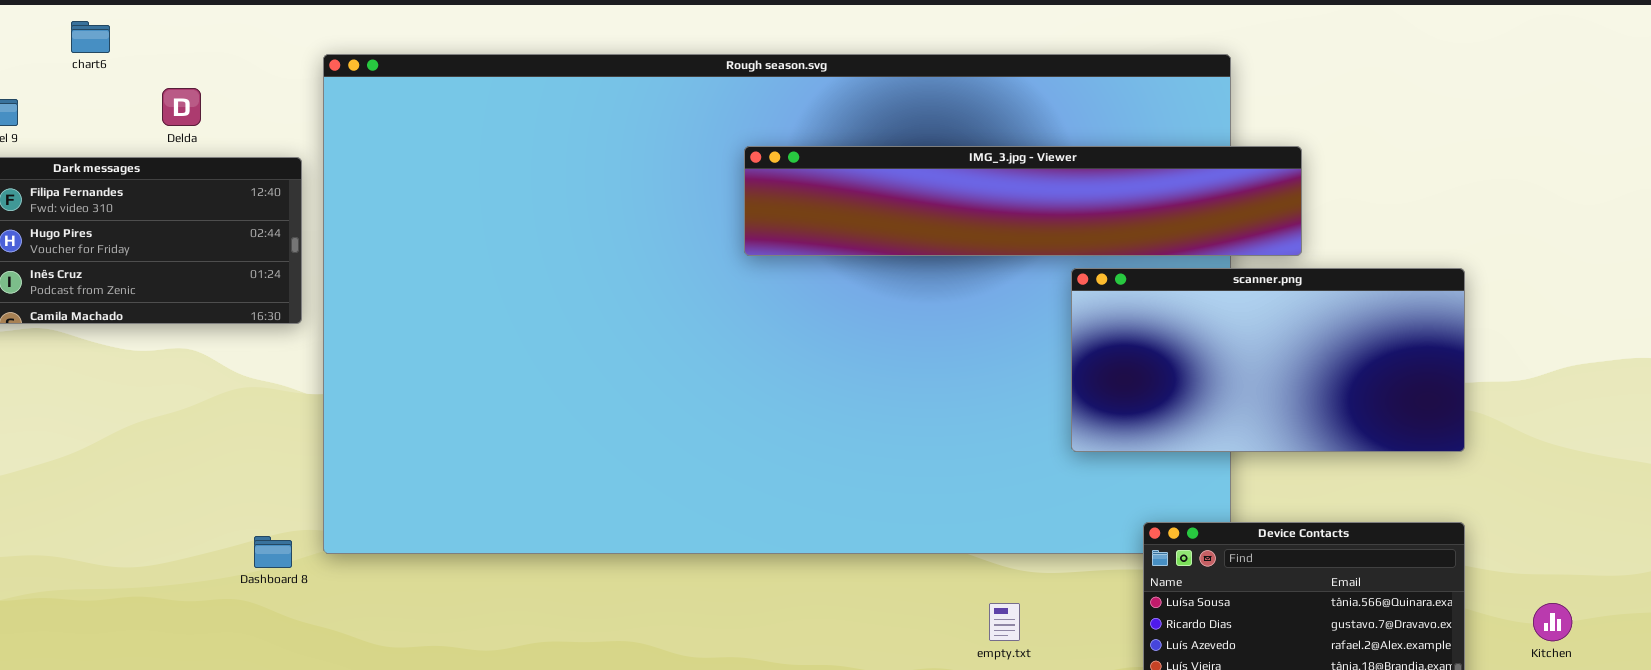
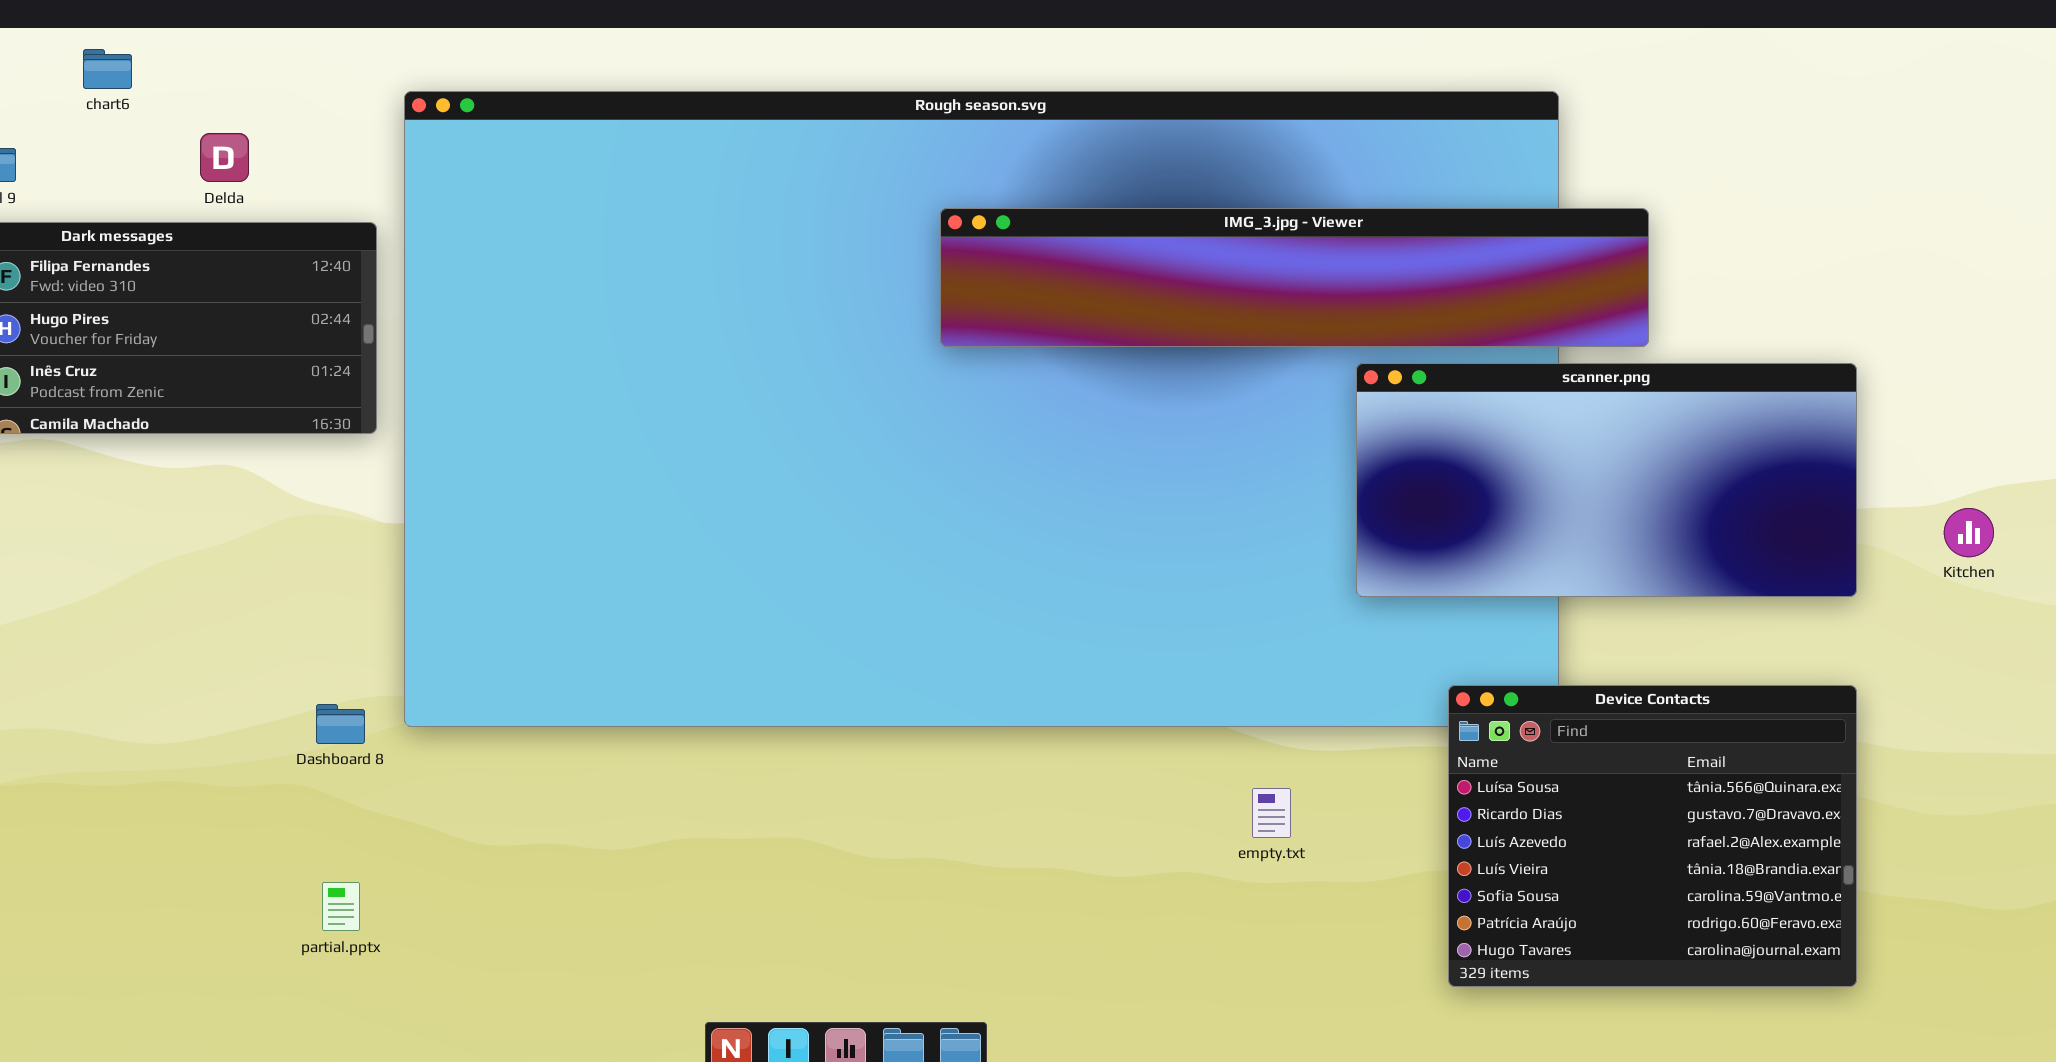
Kitchen: [1533,603,1572,641] -> [1944,508,1994,557], moved

